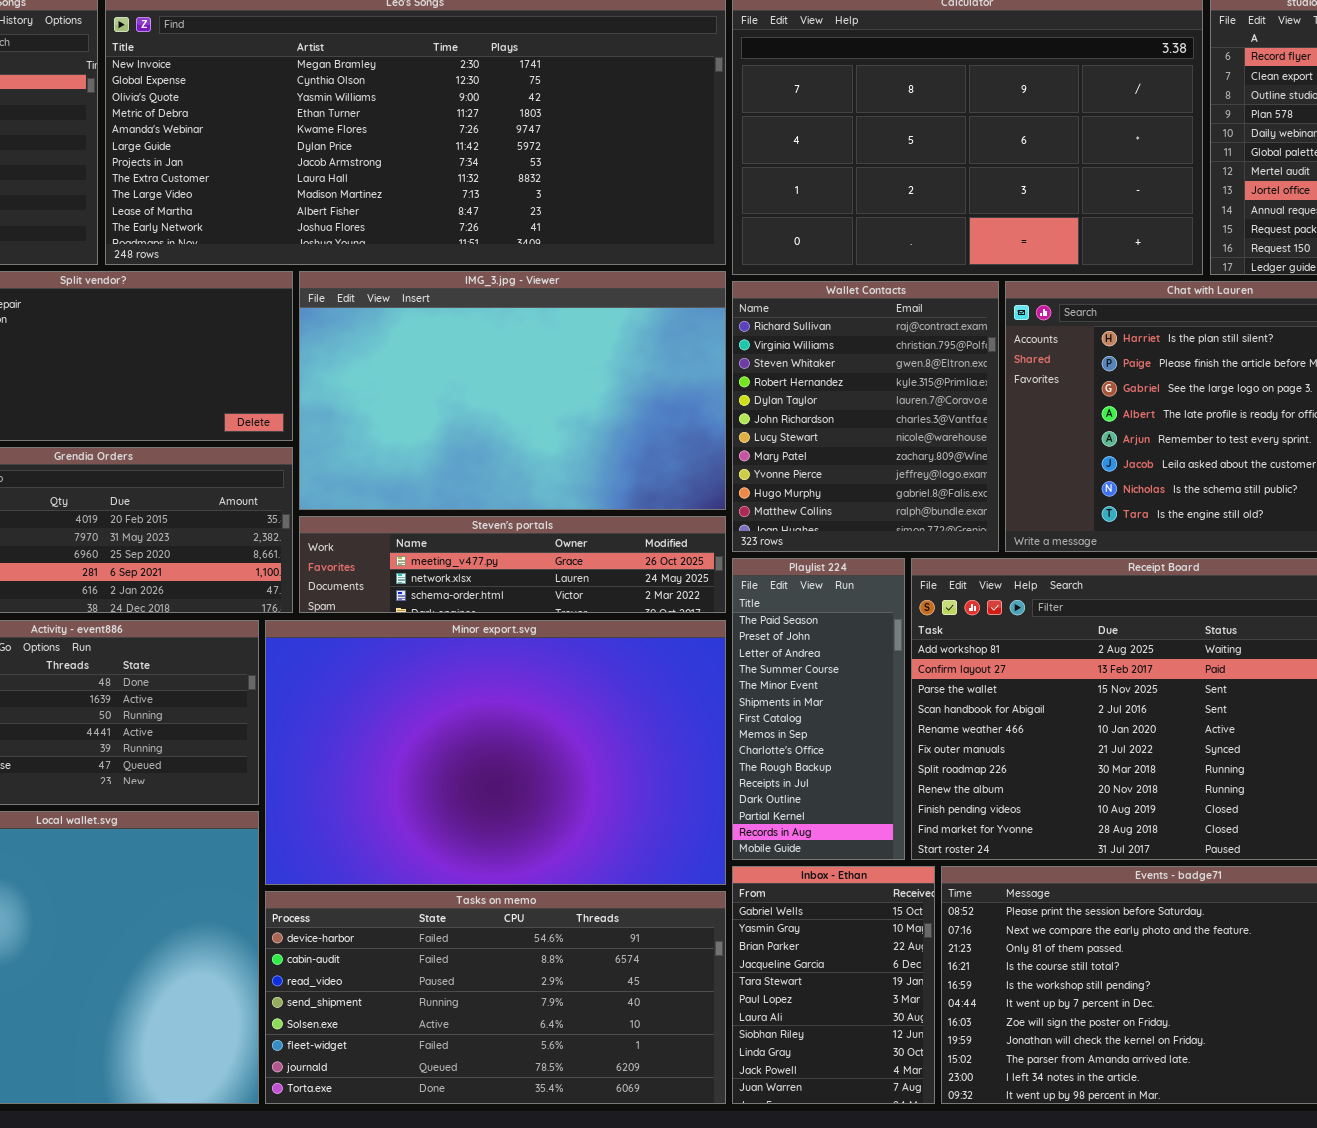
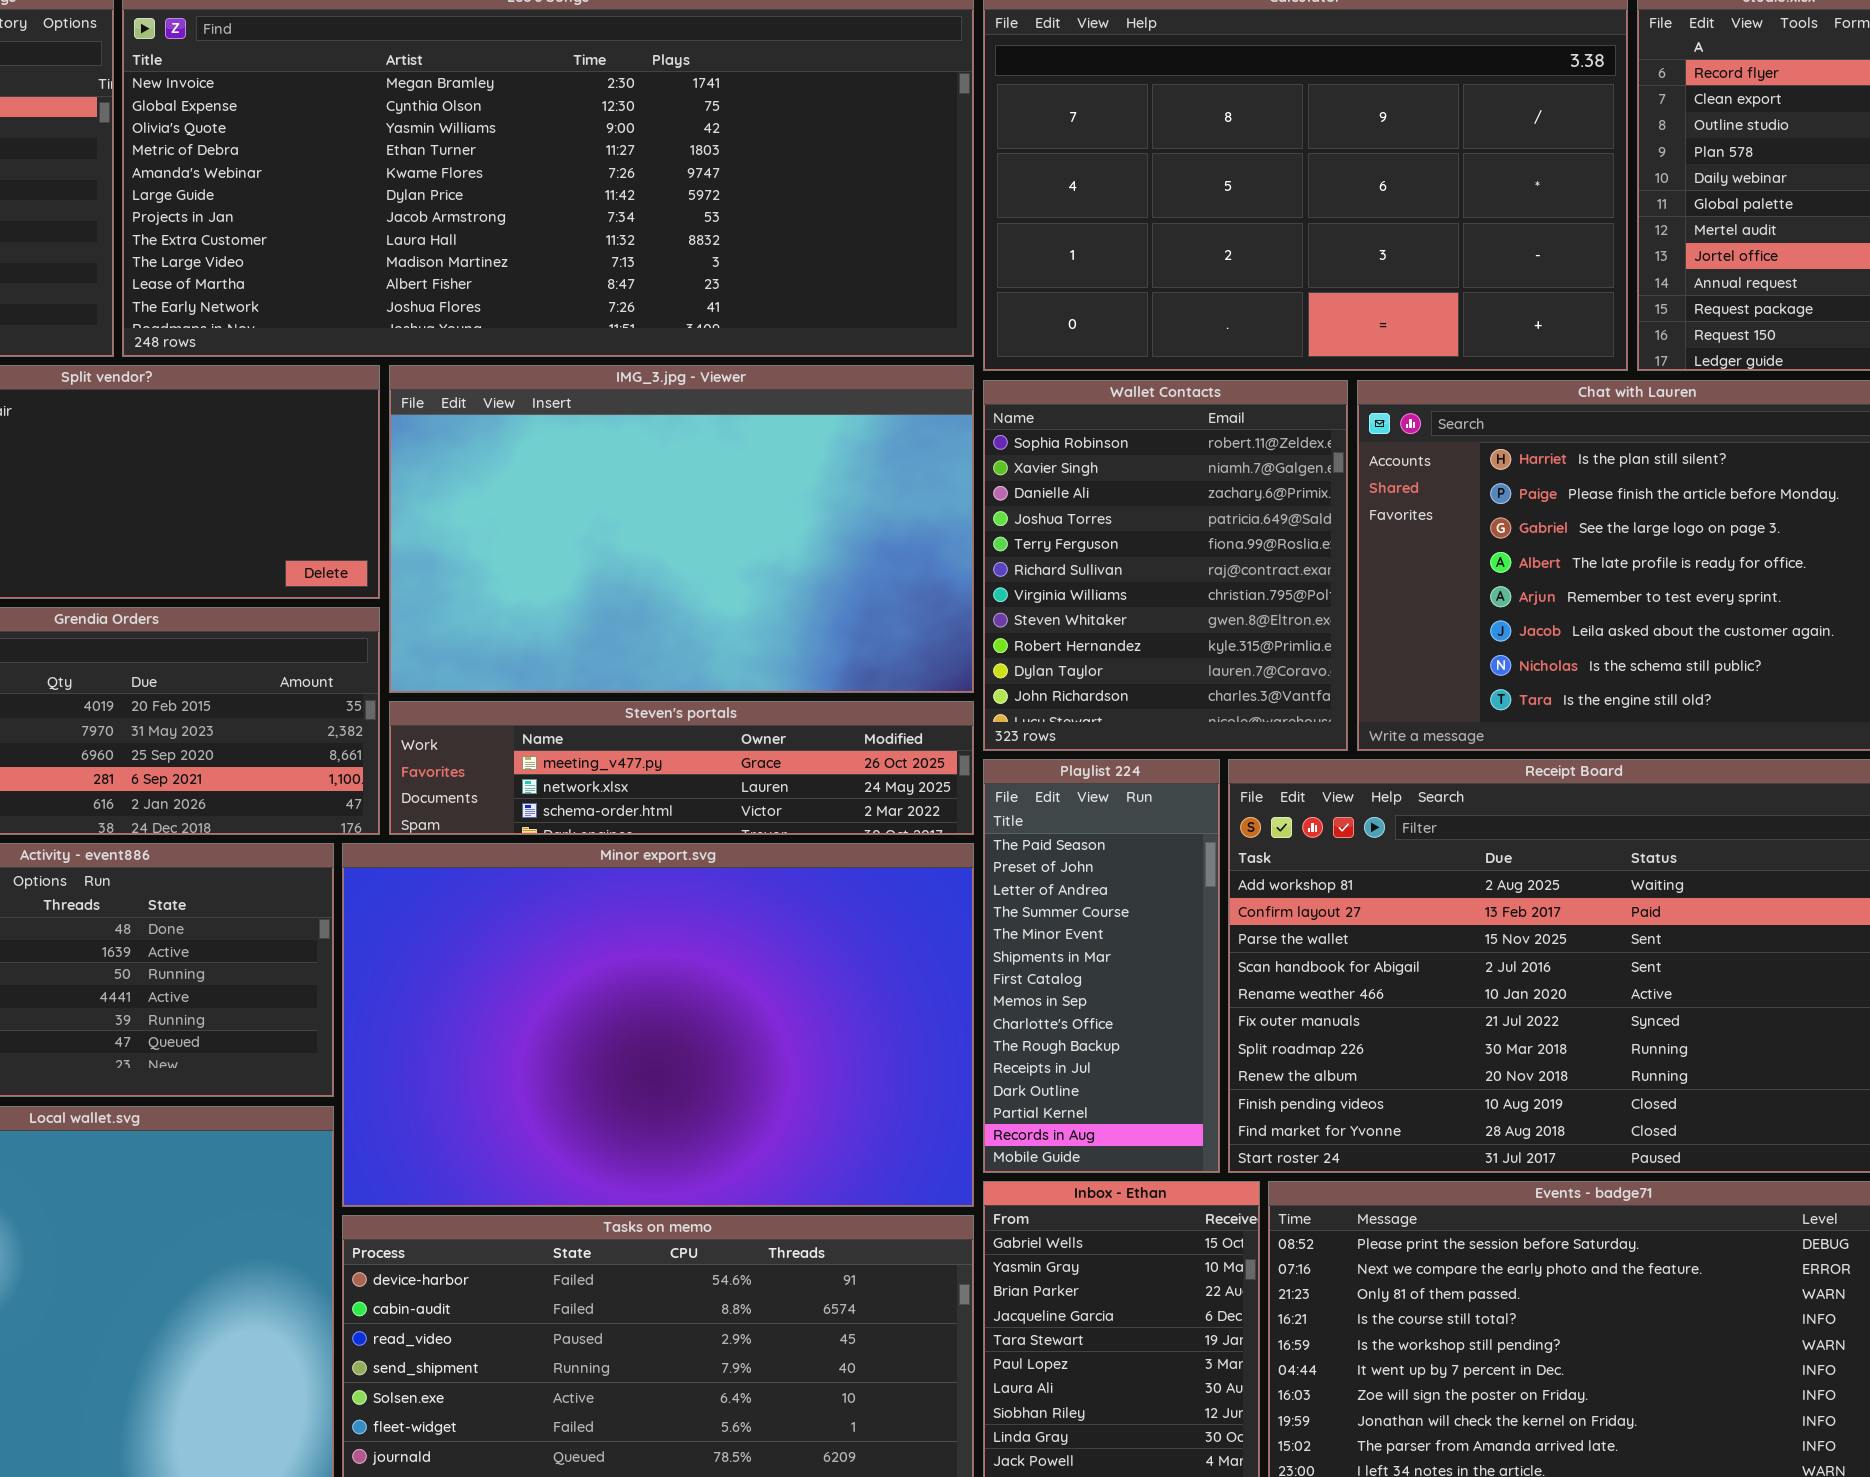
Wallet Contacts: [732,281,999,552] -> [983,380,1348,751], scrolled up 5 rows

